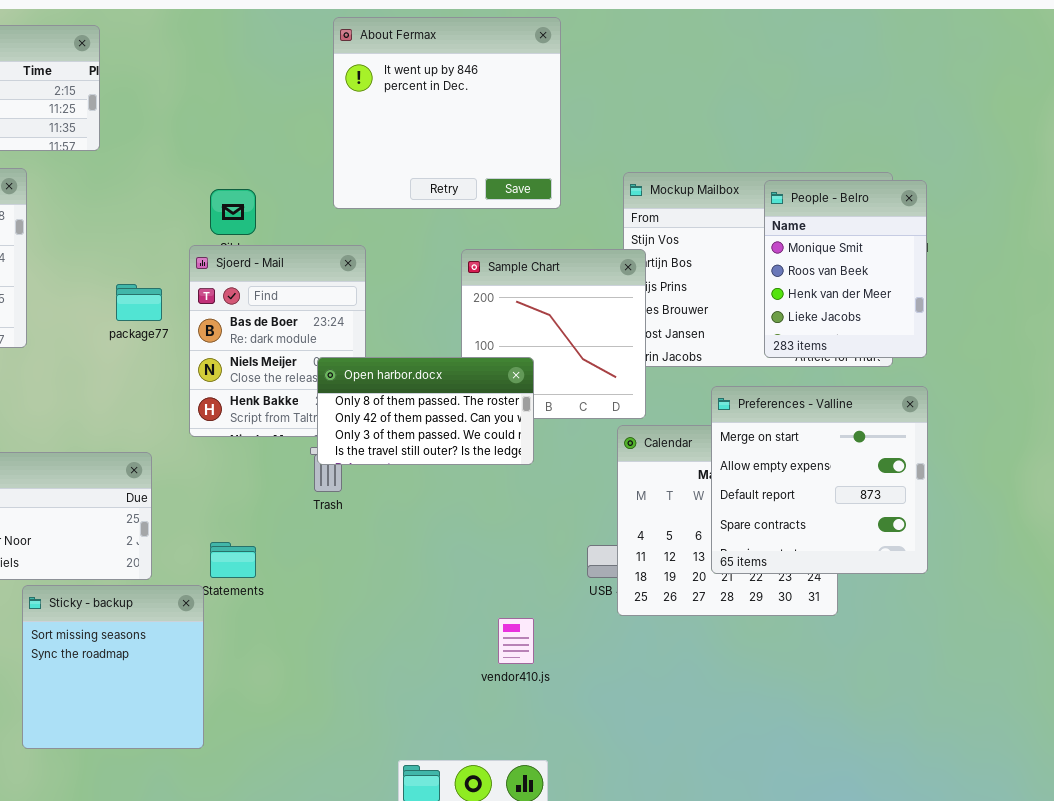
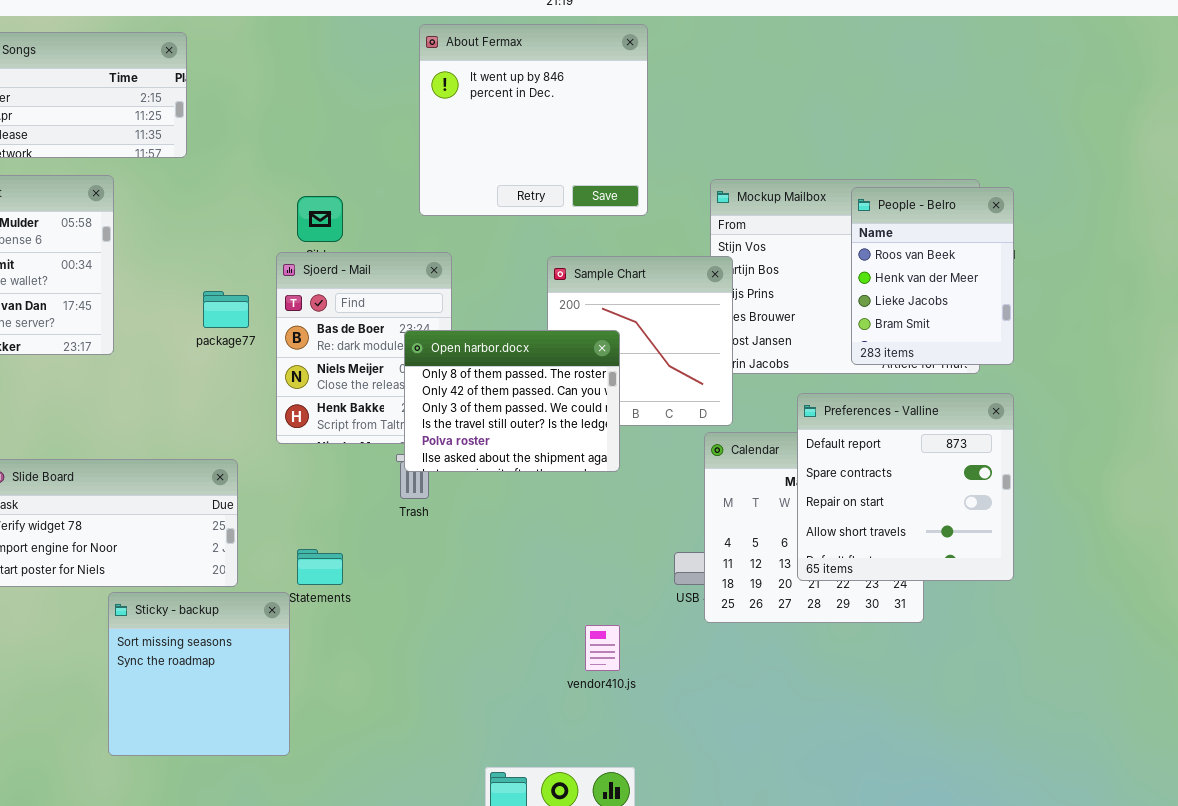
People - Belro: [764,180,927,358] -> [851,187,1014,365], scrolled down 1 row
Open harbor.docx: [317,357,534,465] -> [404,330,620,472], resized
Preferences - Valline: [711,386,928,574] -> [797,393,1014,581], scrolled down 2 rows

